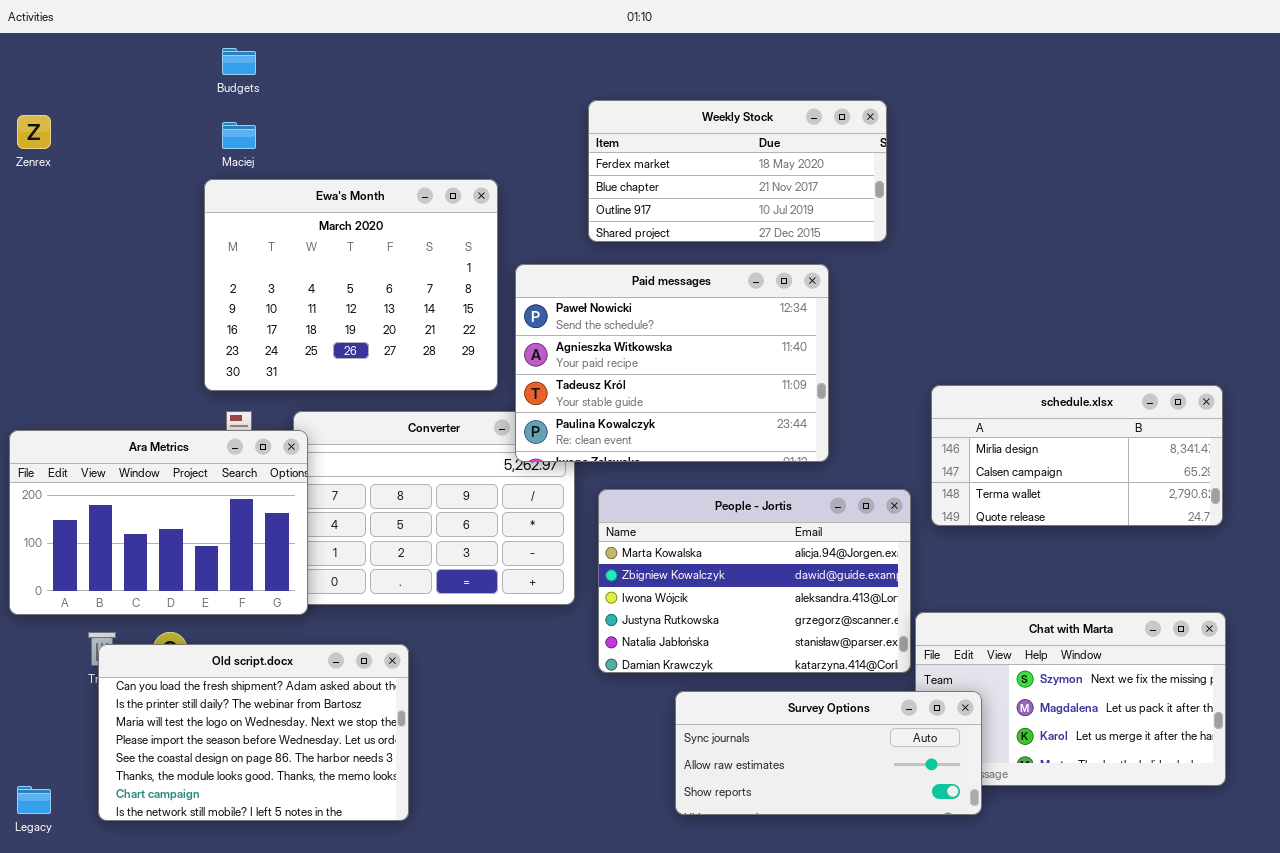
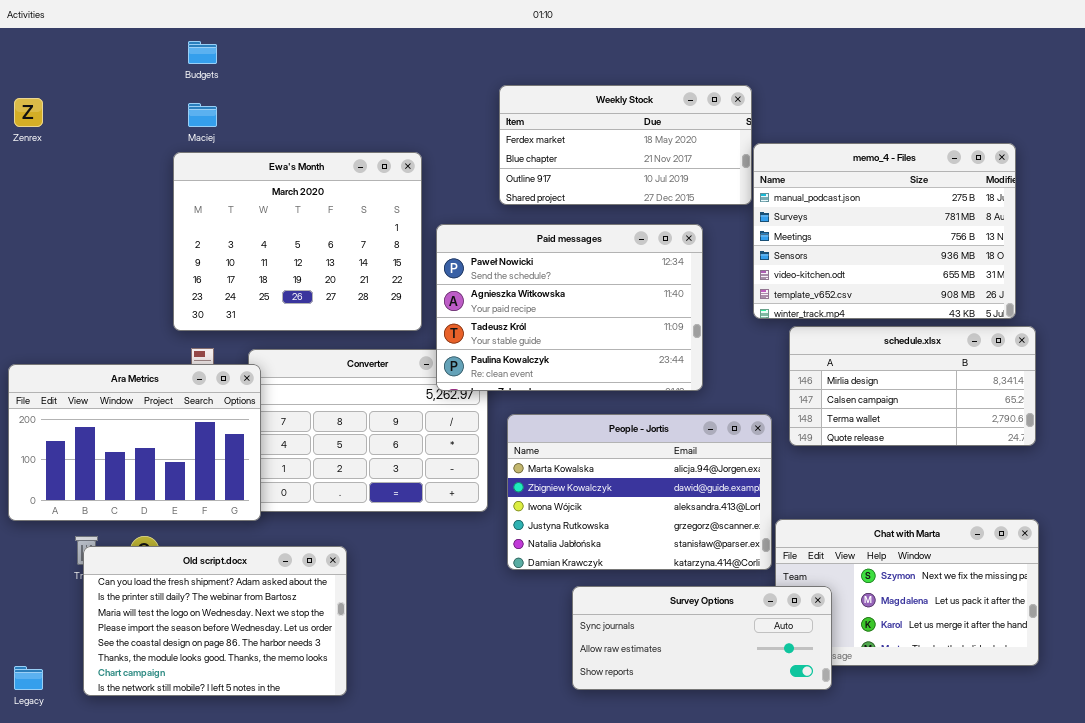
memo_4 - Files: none -> [753,143,1016,319], opened

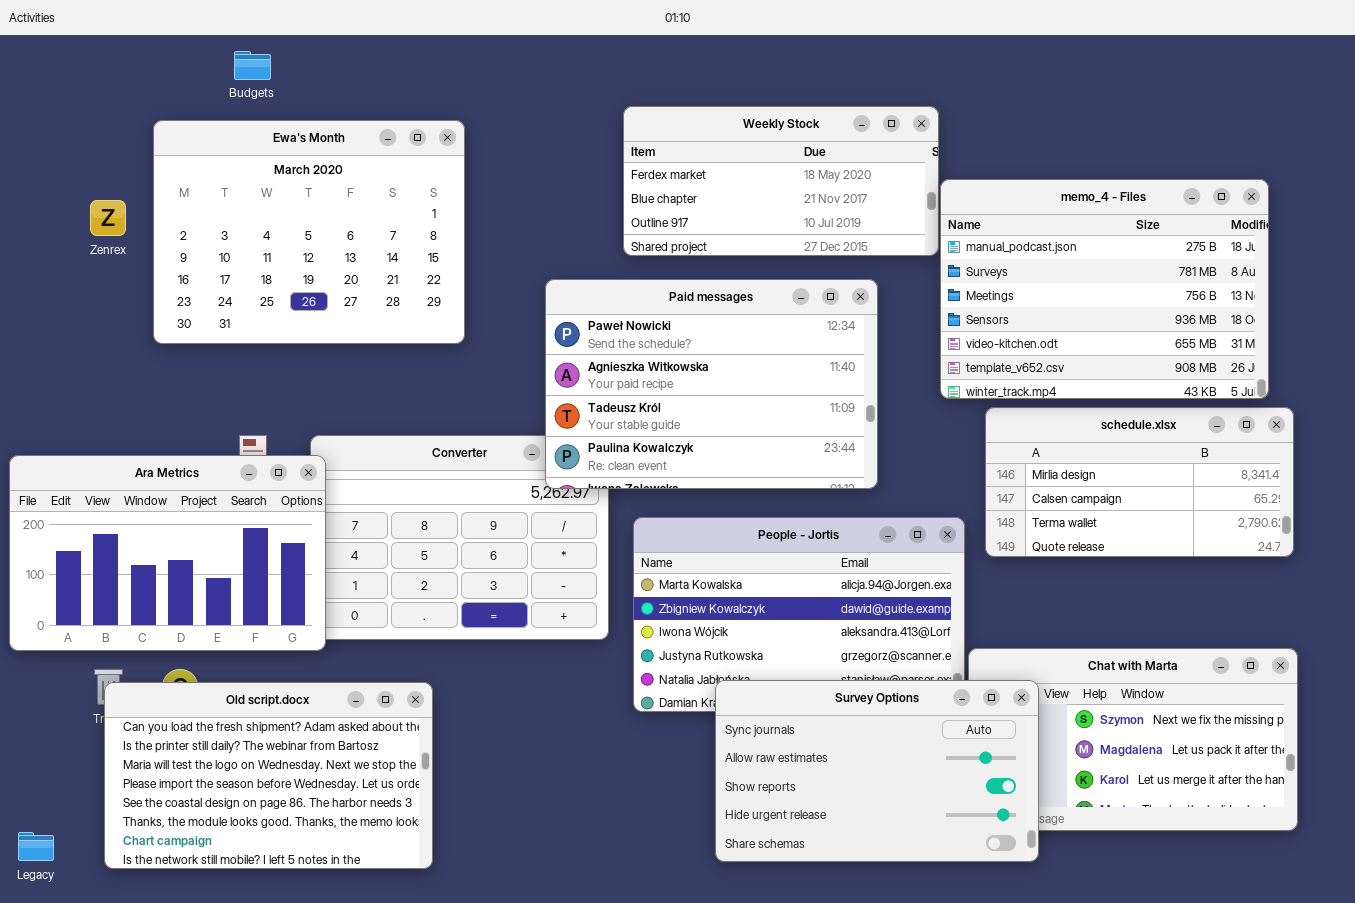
Zenrex: [14,98,43,127] -> [90,200,126,236], moved
Ewa's Month: [173,152,422,331] -> [153,120,465,344], moved
Survey Options: [572,586,832,690] -> [715,680,1039,862], resized

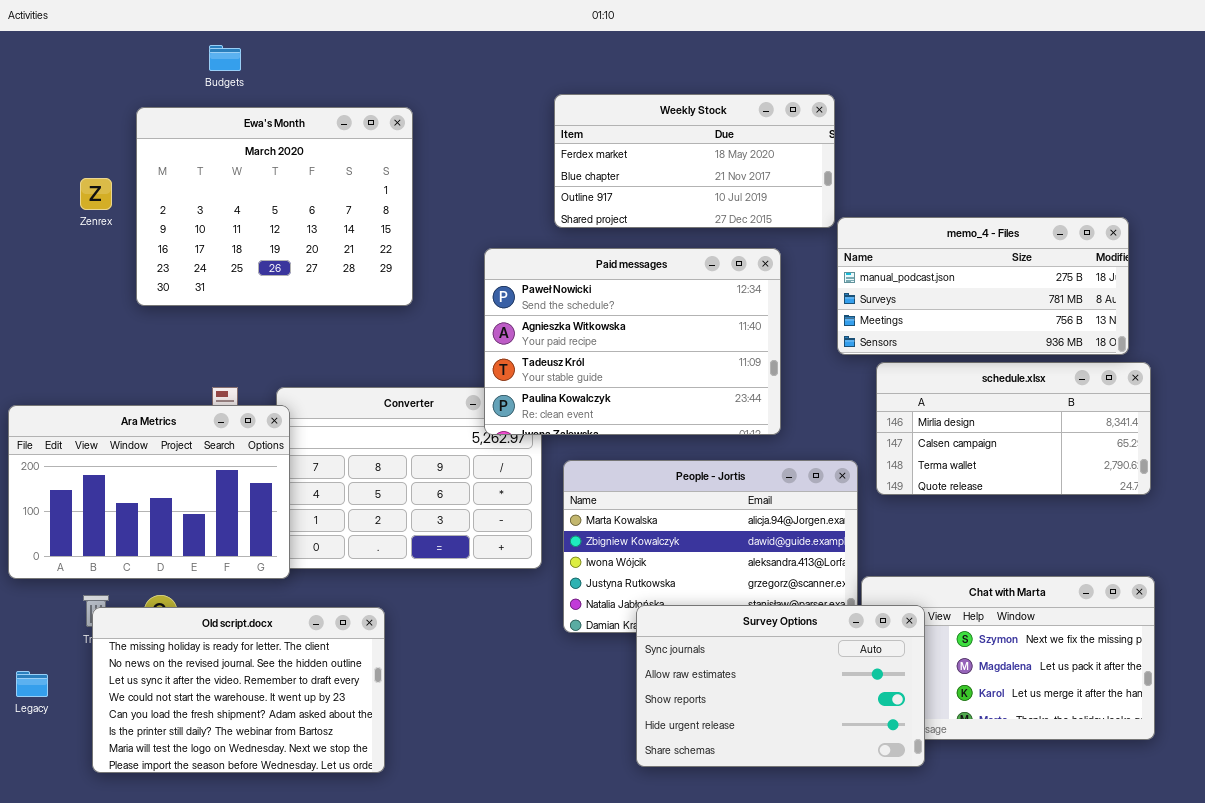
memo_4 - Files: [940,179,1269,399] -> [837,217,1129,355], resized
Old script.docx: [104,682,433,869] -> [92,607,385,773], scrolled up 4 rows
Legacy: [18,832,54,861] -> [16,671,48,697], moved

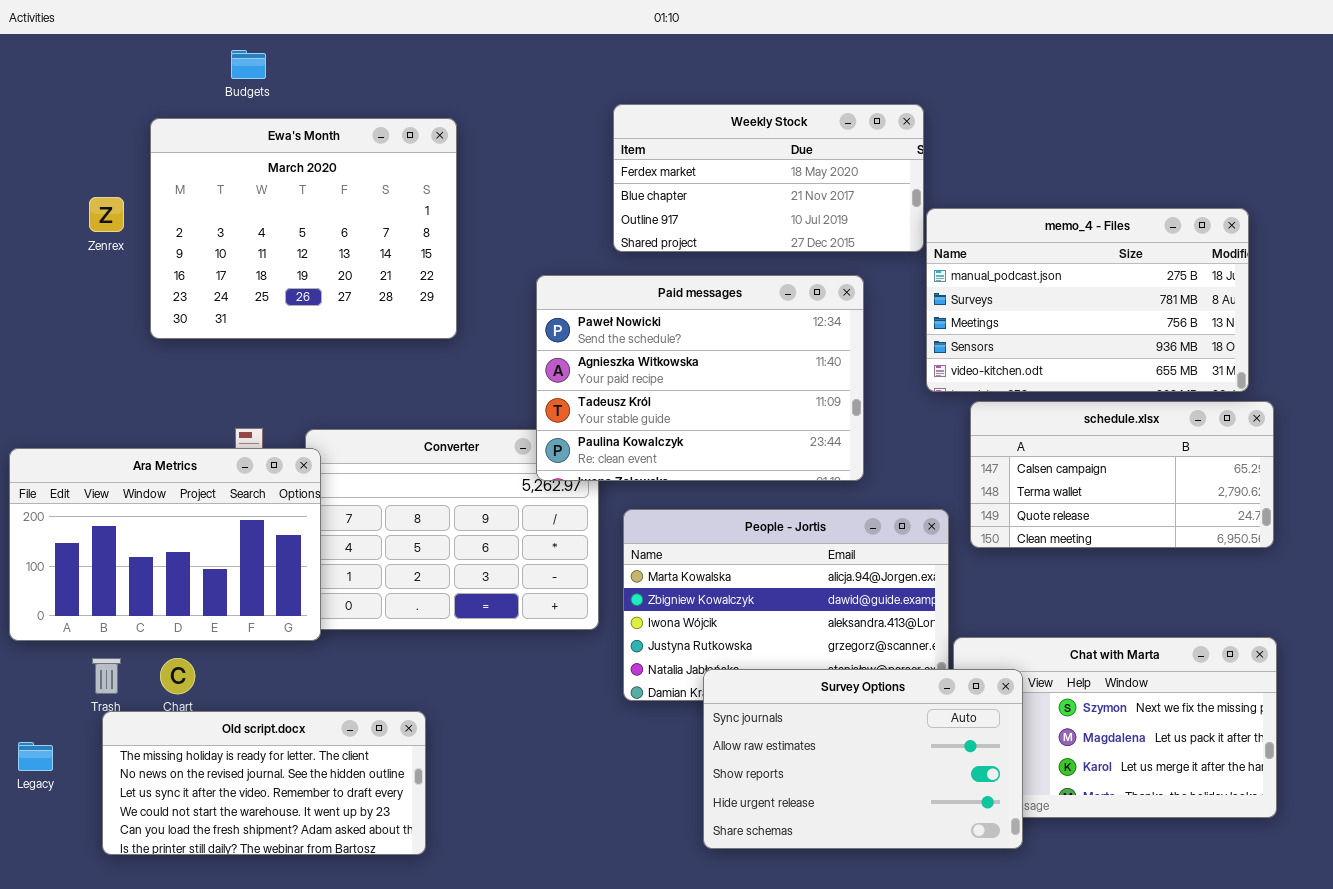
memo_4 - Files: [837,217,1129,355] -> [926,208,1249,392], resized
schedule.xlsx: [876,362,1151,495] -> [970,401,1274,548], scrolled down 1 row
Old script.docx: [92,607,385,773] -> [102,711,426,855], resized

